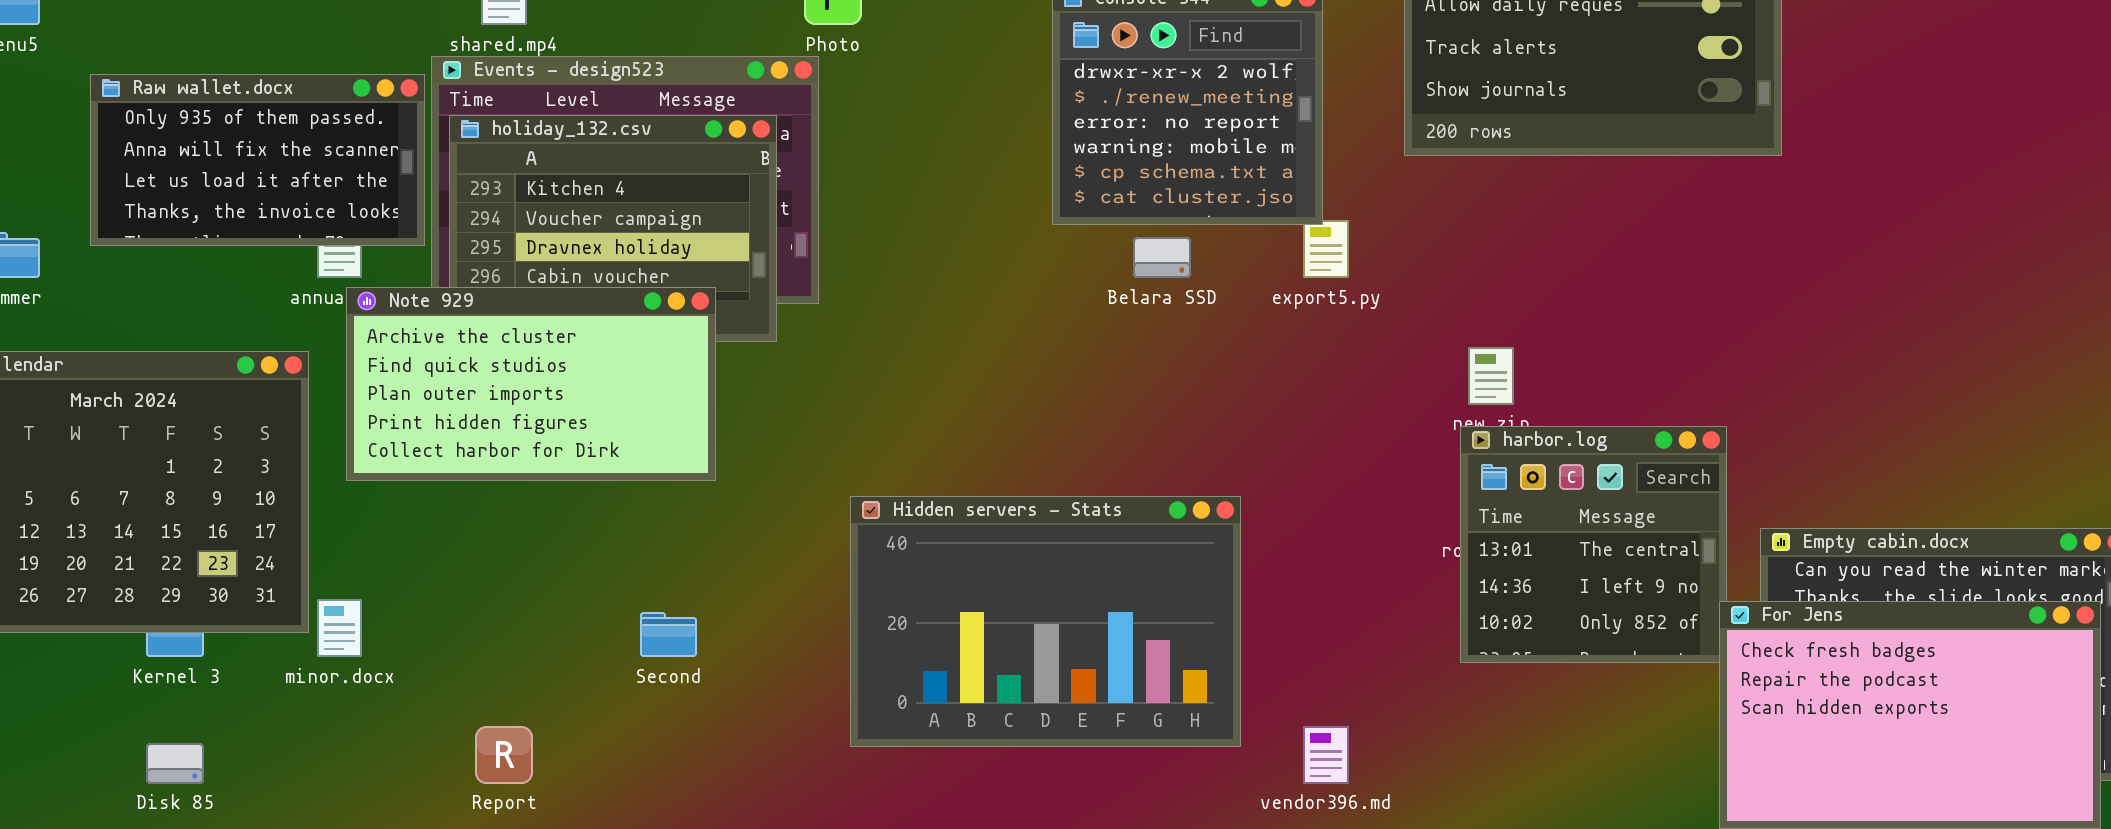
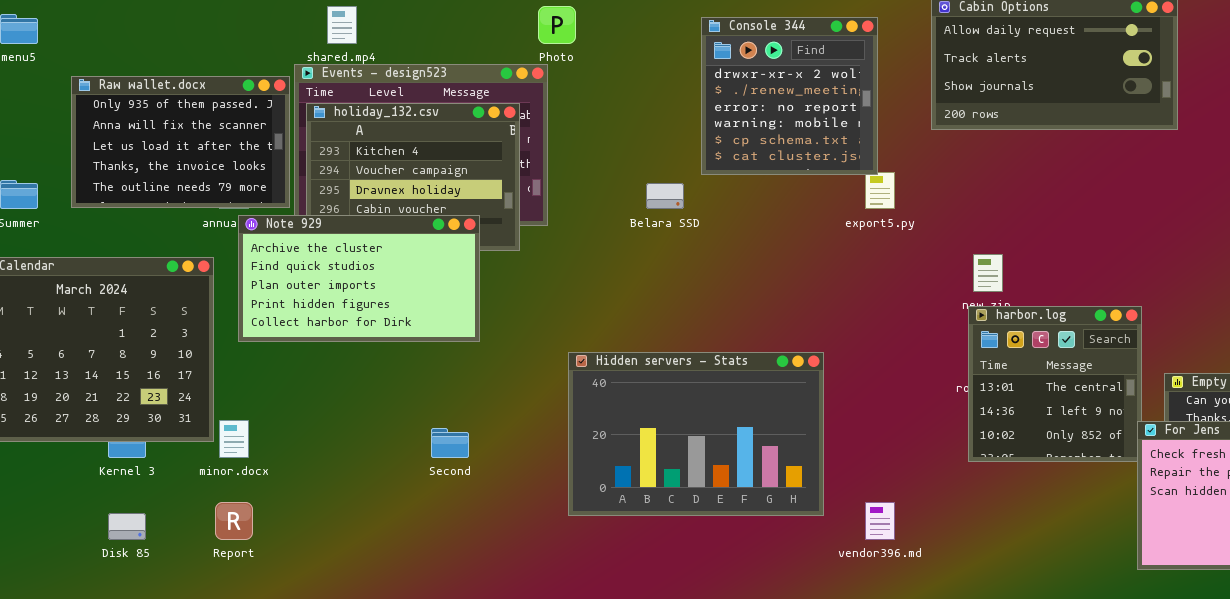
Raw wallet.docx: [90,74,425,246] -> [71,76,290,208], resized
Belara SSD: [1133,237,1191,278] -> [646,183,684,209], moved
Report: [475,726,533,784] -> [215,502,253,540], moved

